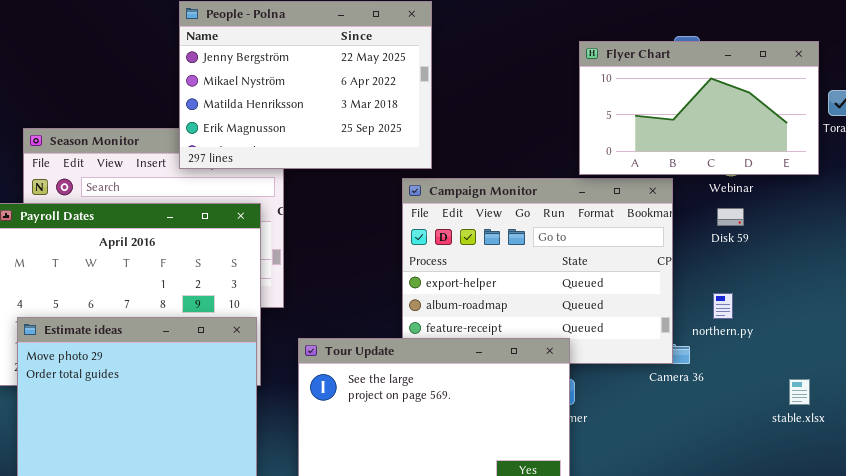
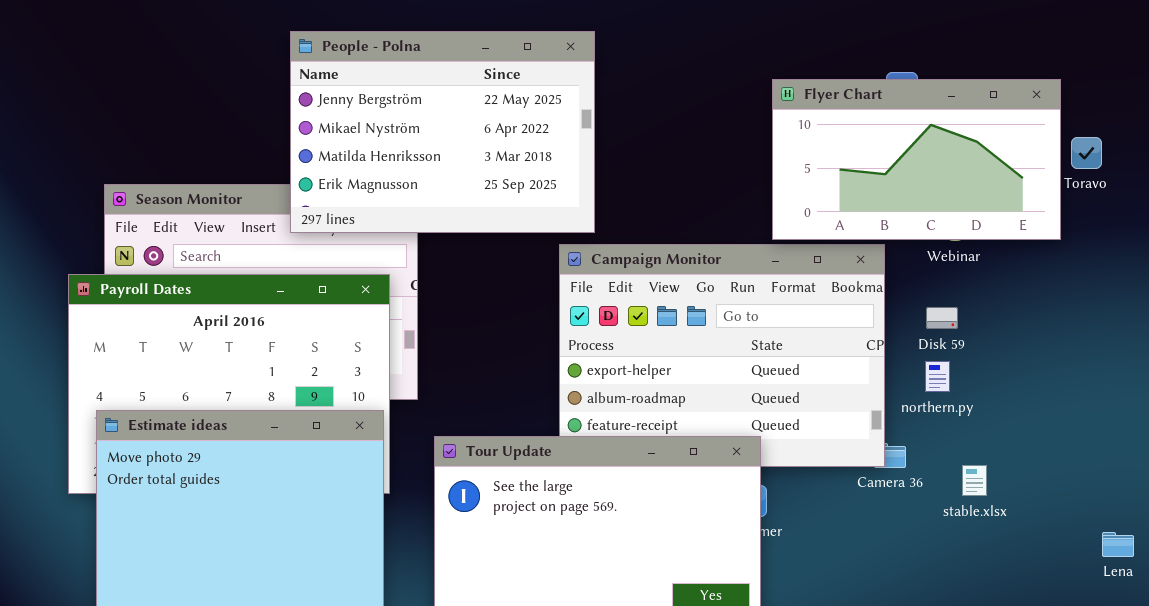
Disk 59: [717,208,744,226] -> [926,307,958,329], moved
northern.py: [713,293,733,319] -> [925,361,950,392], moved
stable.xlsx: [789,379,810,405] -> [962,465,987,496], moved

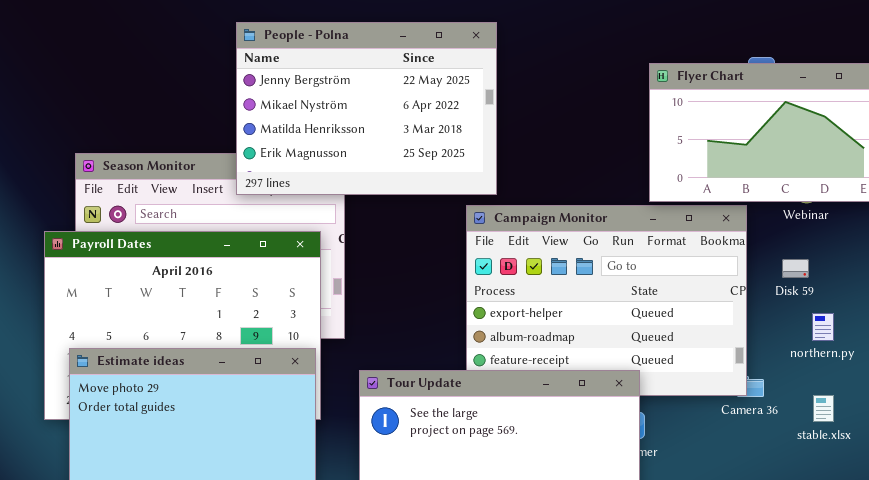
northern.py: [925,361,950,392] -> [812,313,834,341], moved

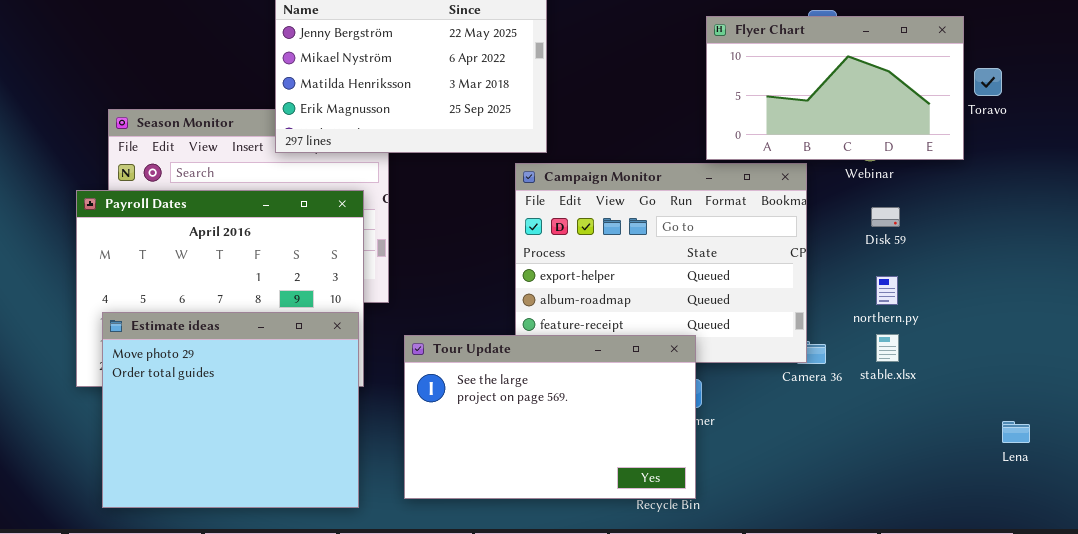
Disk 59: [782,259,809,278] -> [871,207,900,227], moved
stable.xlsx: [813,395,834,422] -> [876,334,899,362], moved

